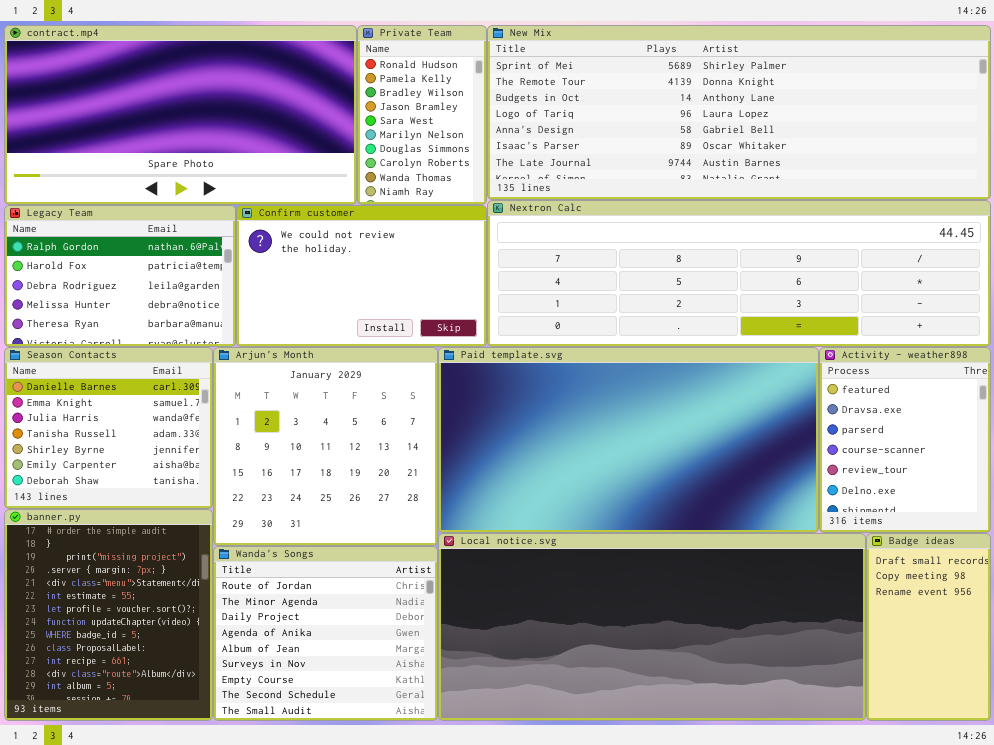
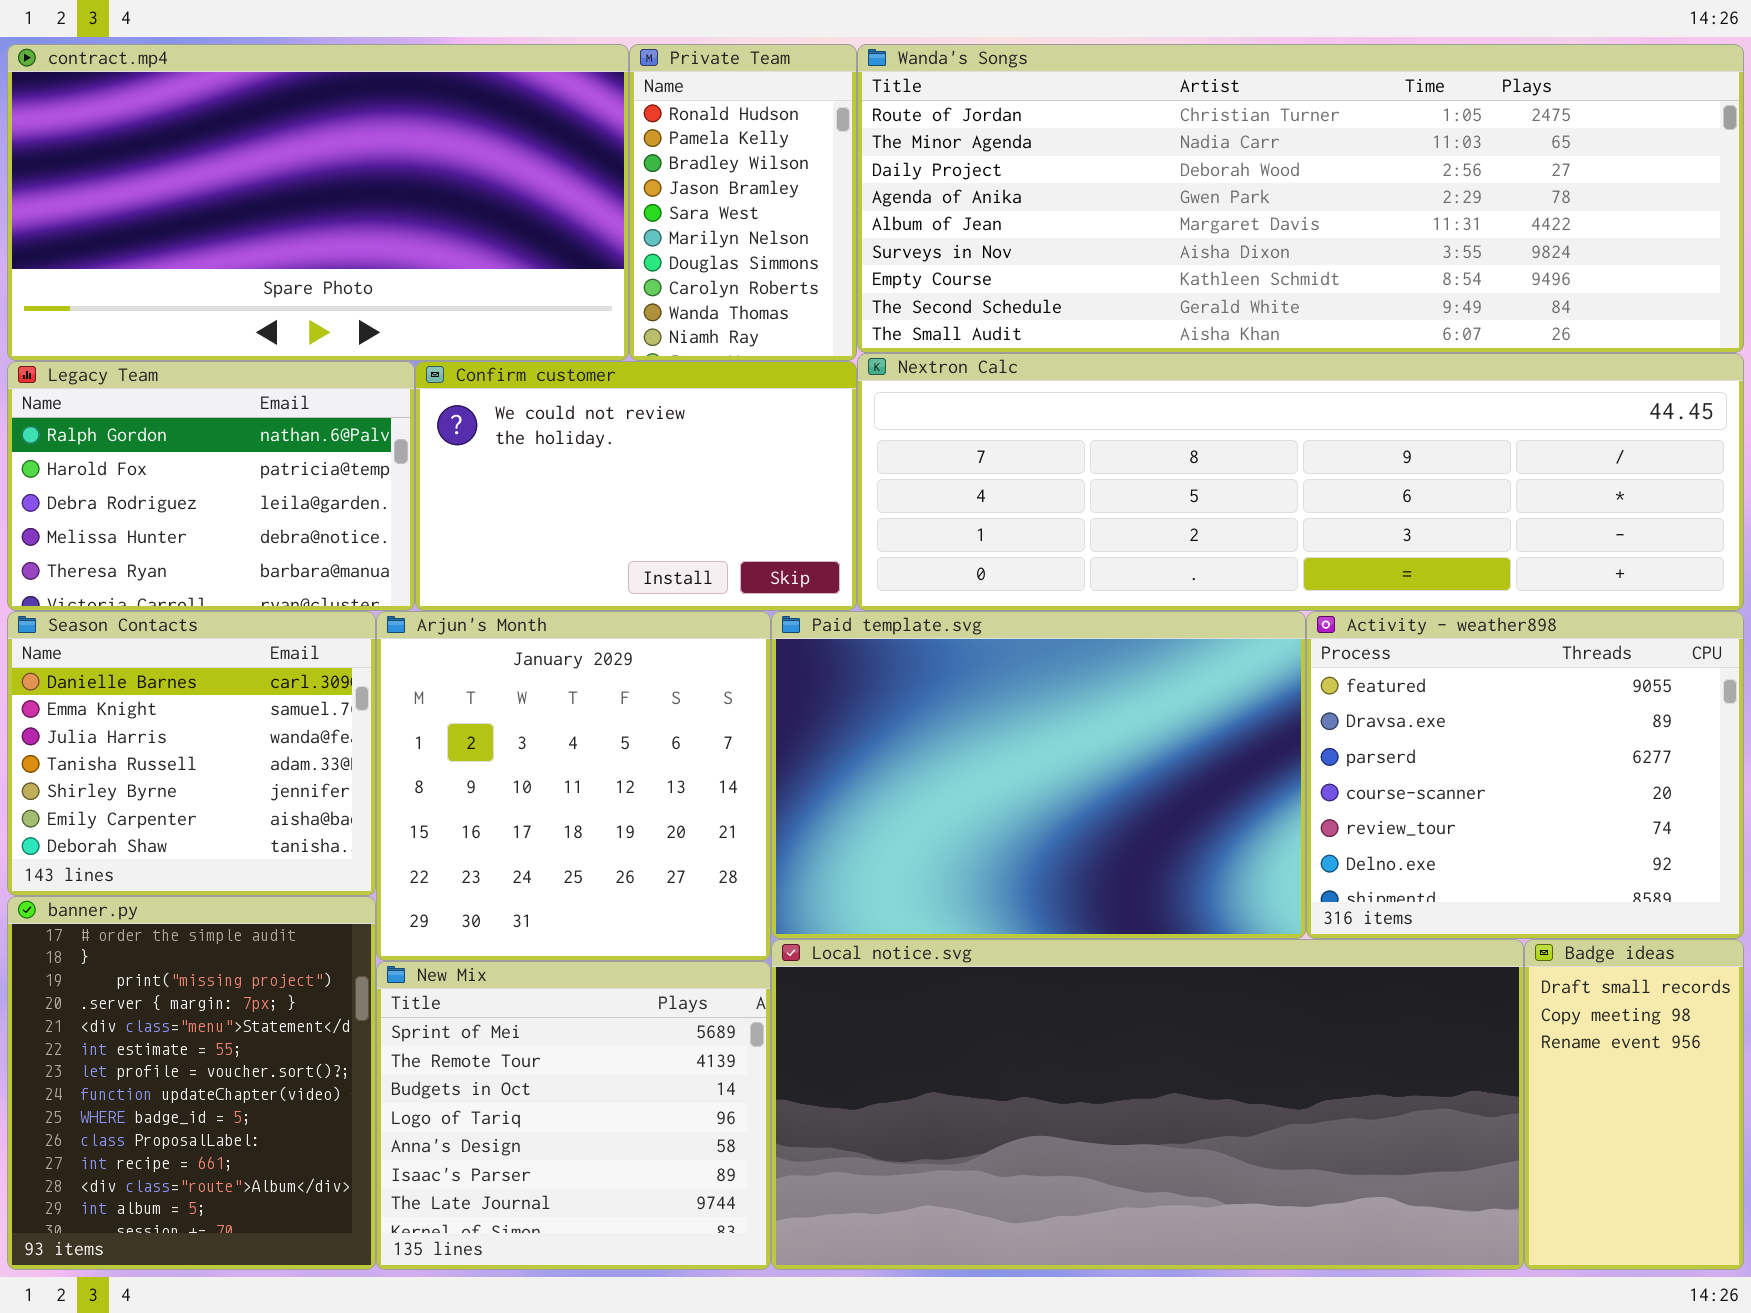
New Mix: [487,25,991,200] -> [376,961,771,1270], moved, resized
Paid template.svg: [438,347,819,533] -> [771,611,1306,939], resized
Activity - weather898: [819,347,991,533] -> [1306,611,1744,939], resized
Wanda's Songs: [213,546,438,721] -> [857,44,1744,353], moved, resized

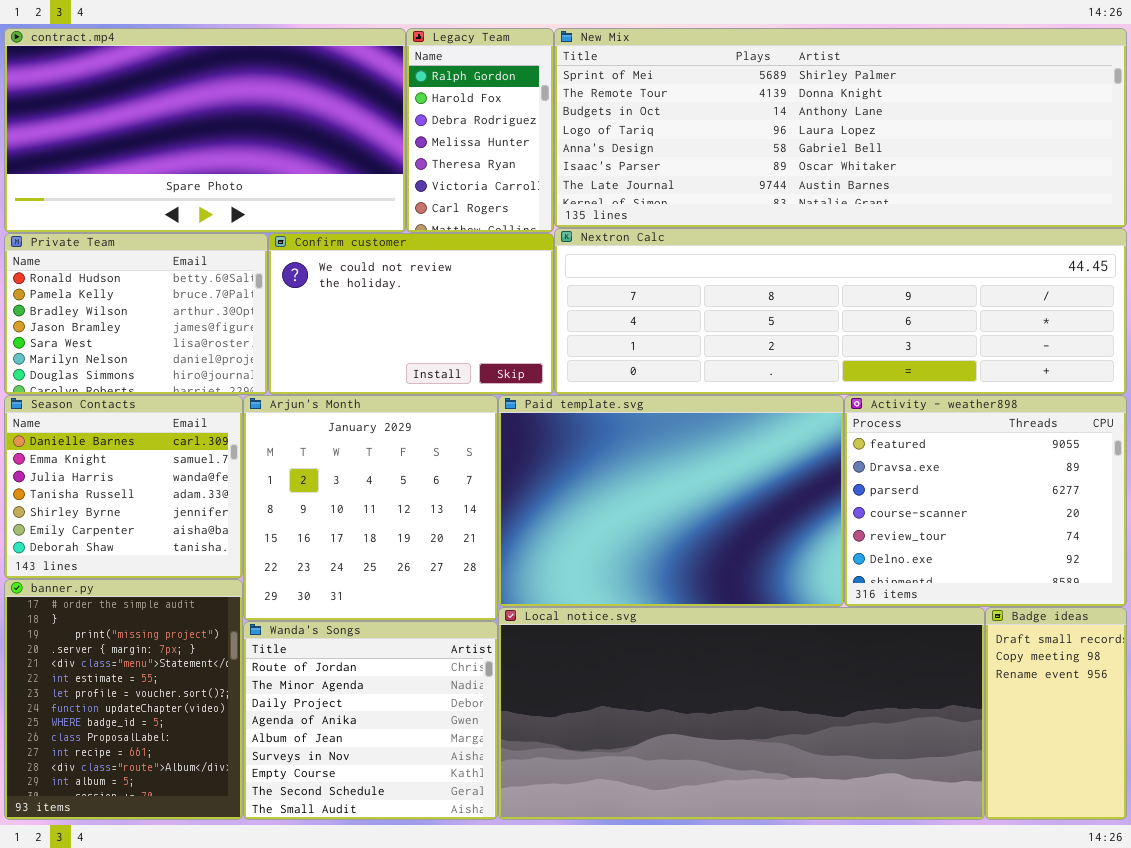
Private Team: [629,44,857,361] -> [4,233,268,395], moved, resized
Wanda's Songs: [857,44,1744,353] -> [243,621,498,820], moved, resized
Legacy Team: [7,361,415,611] -> [406,28,554,233], moved, resized
New Mix: [376,961,771,1270] -> [554,28,1127,228], moved, resized

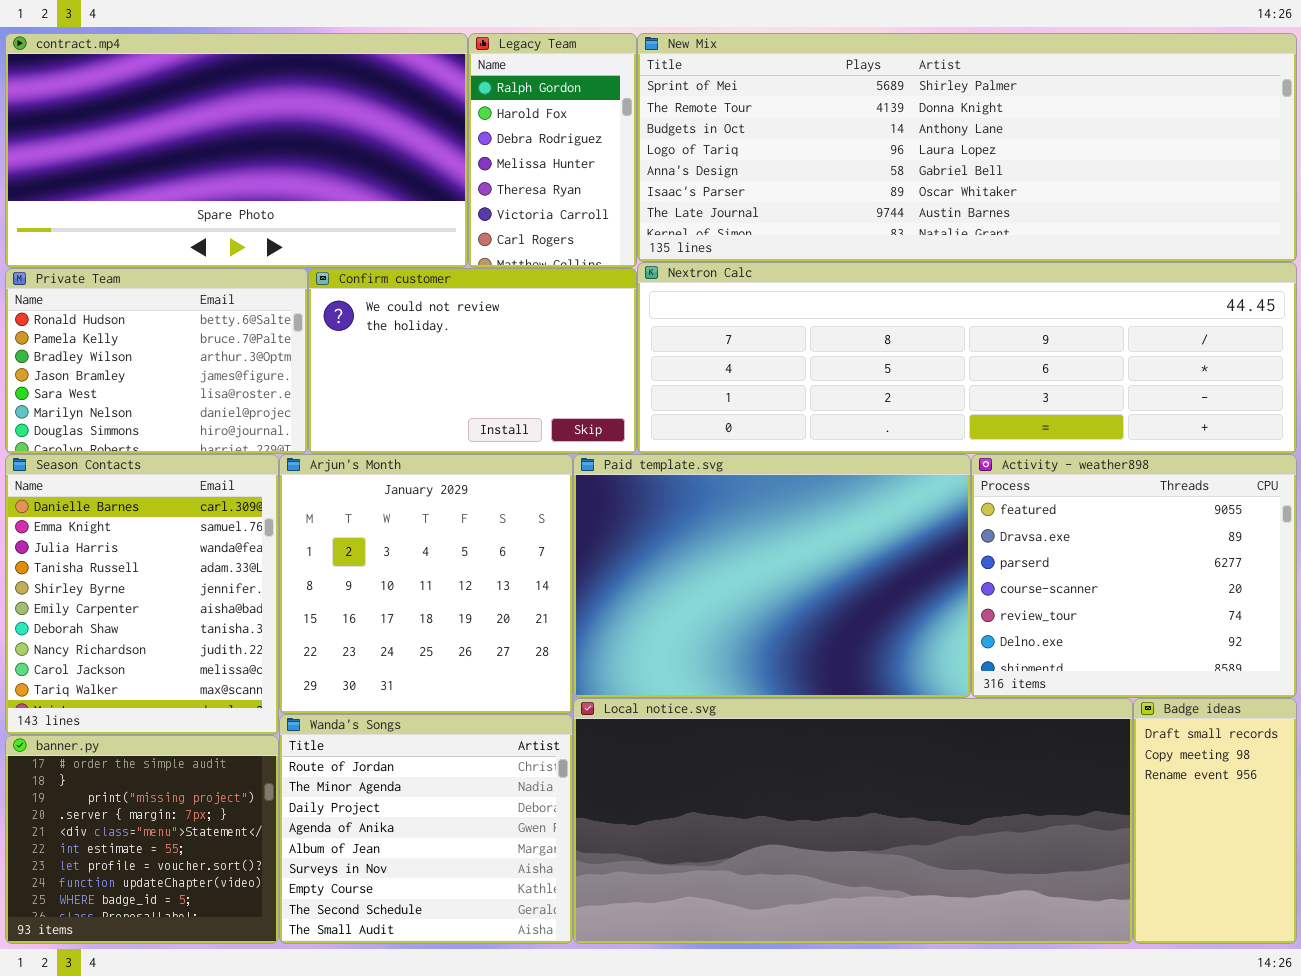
Season Contacts: [4,395,243,579] -> [5,454,279,735], resized
banner.py: [4,579,243,820] -> [5,735,279,944], resized

